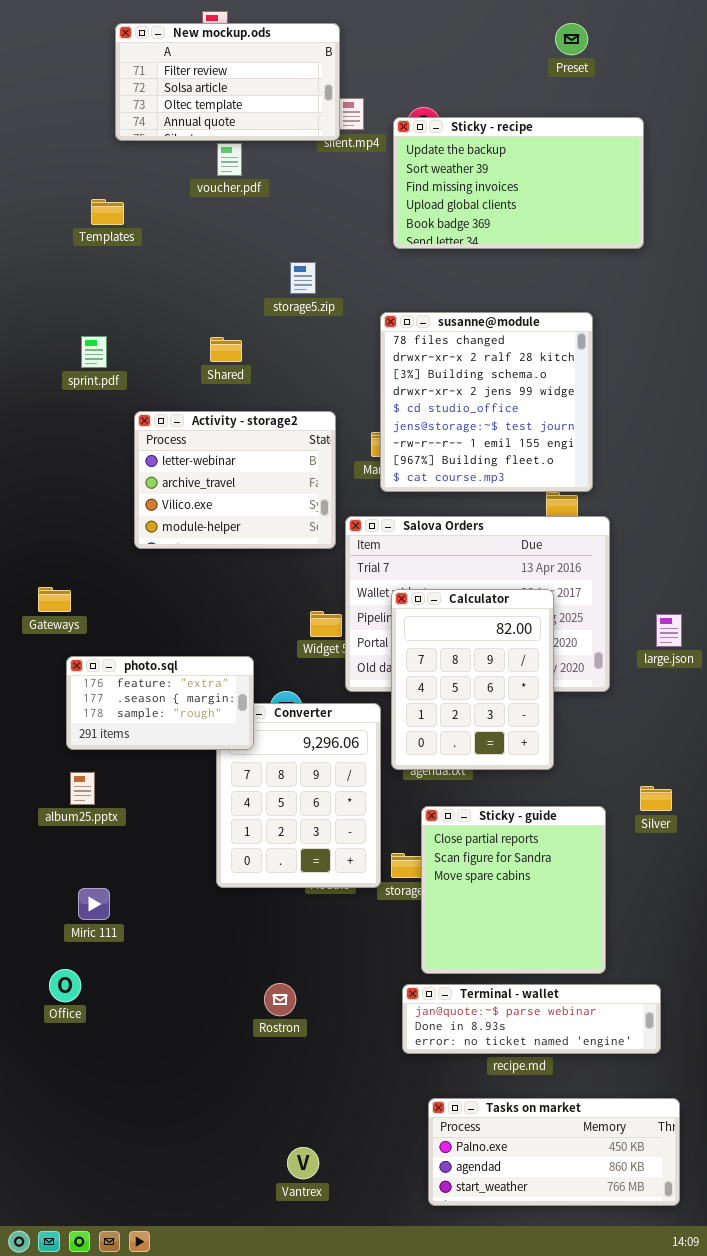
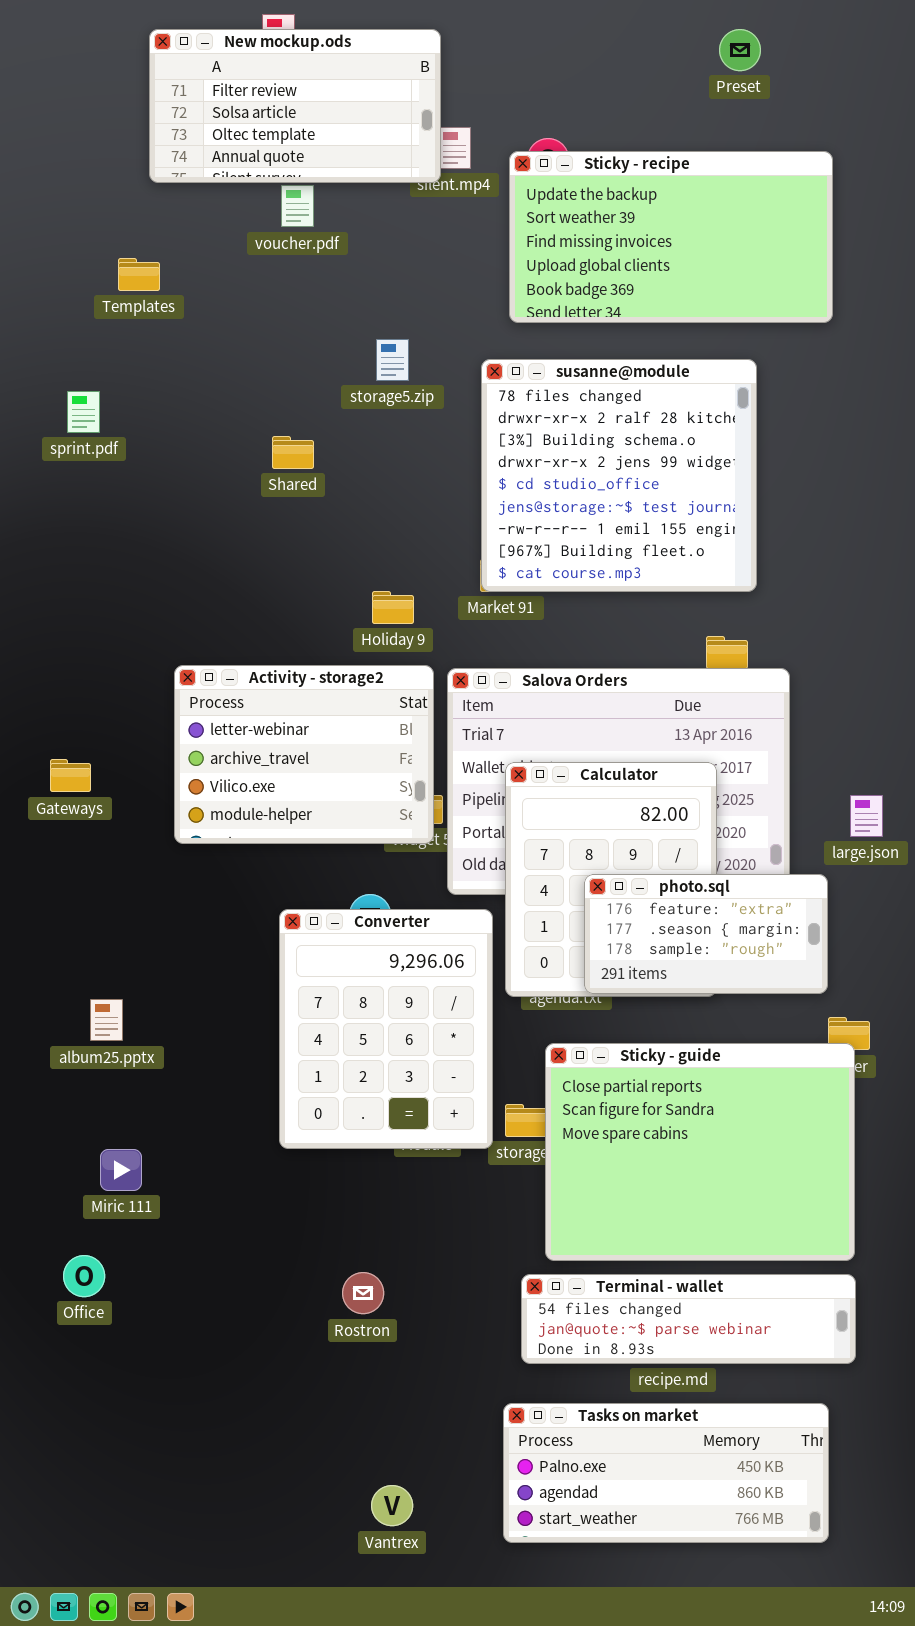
susanne@module: [380,312,593,492] -> [481,359,757,592], moved
sprint.pdf: [81,336,107,368] -> [67,391,100,433], moved
Activity - storage2: [134,411,336,549] -> [174,665,434,844], moved
photo.sql: [66,656,254,750] -> [584,874,828,994], moved
Sticky - guide: [421,806,606,974] -> [545,1043,855,1261], resized
Terminal - wallet: [402,984,661,1054] -> [521,1274,856,1364], scrolled up 1 row
Tasks on market: [428,1098,680,1206] -> [503,1403,829,1543], moved

